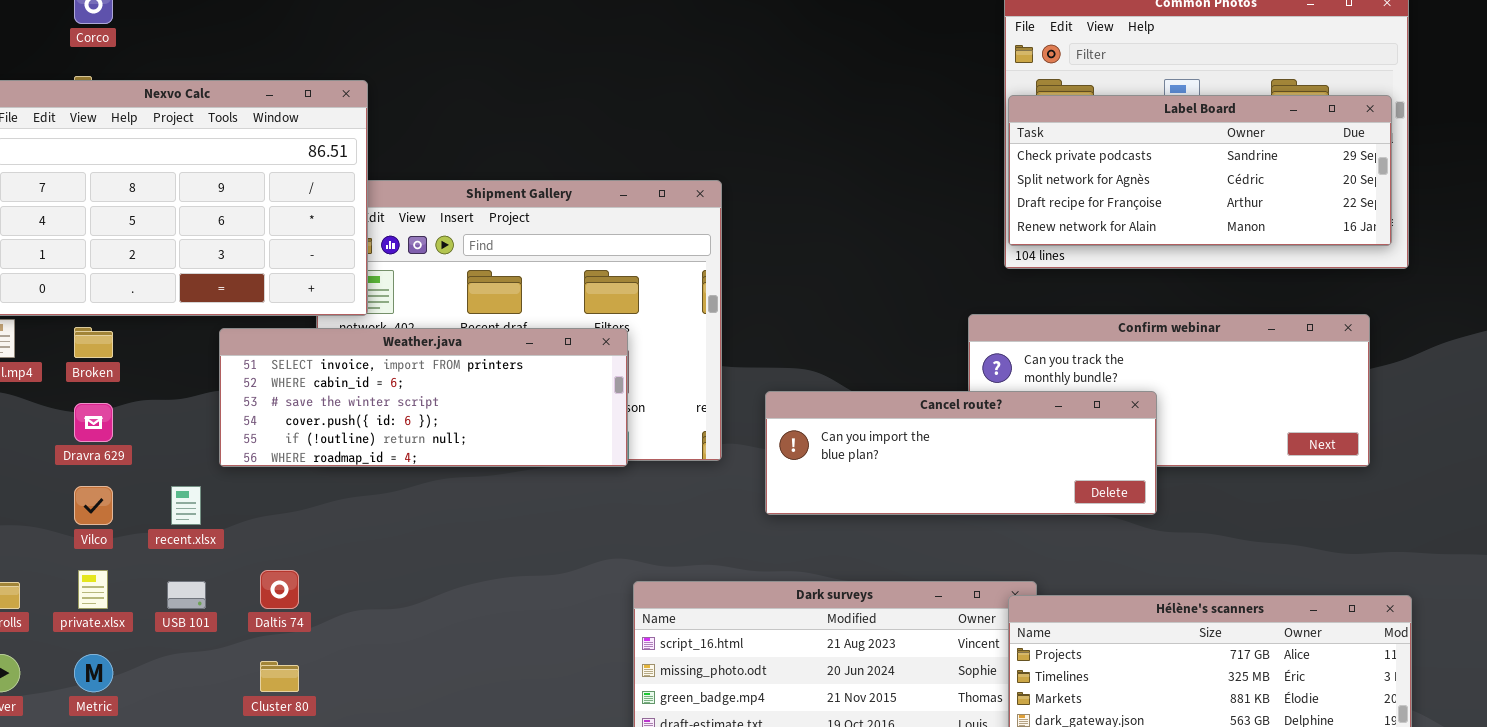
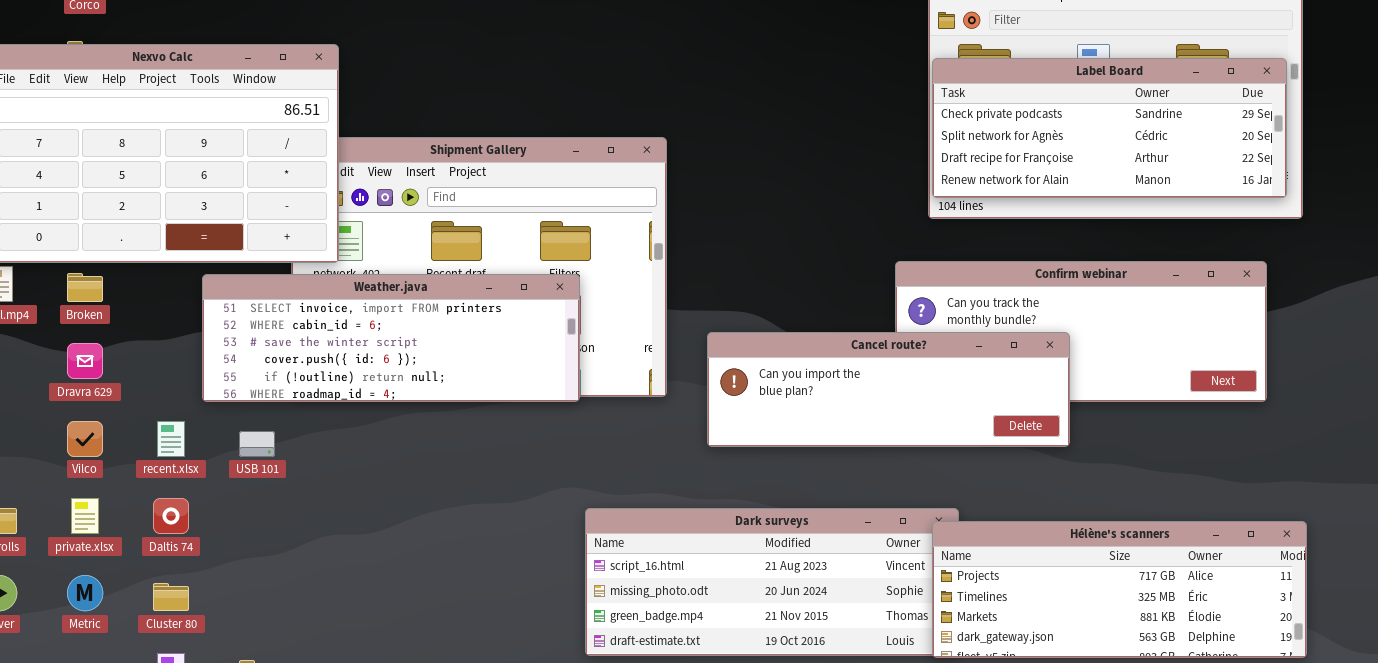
Daltis 74: [260,570,299,609] -> [153,498,189,534], moved
USB 101: [167,581,206,609] -> [239,431,275,457], moved
Cluster 80: [260,661,299,692] -> [153,583,189,611], moved

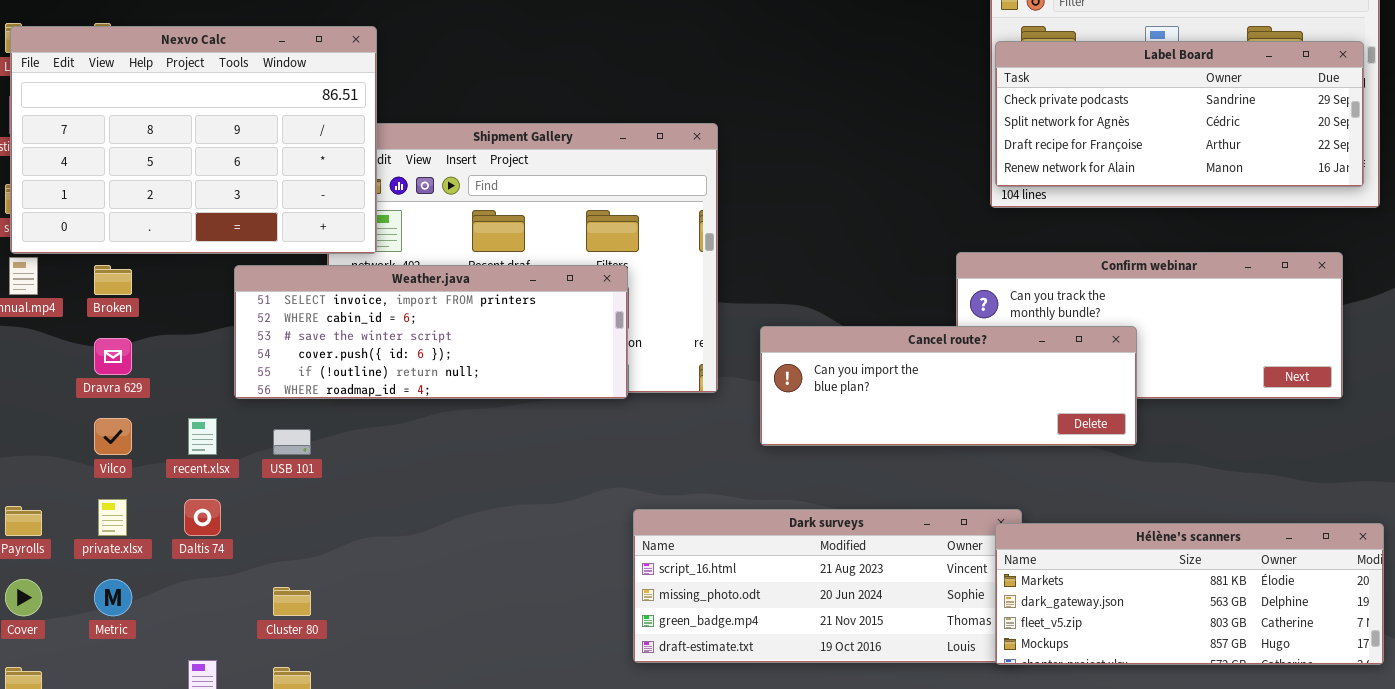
Hélène's scanners: [932,521,1307,658] -> [995,523,1384,665], scrolled down 2 rows
Cluster 80: [153,583,189,611] -> [273,587,311,616], moved

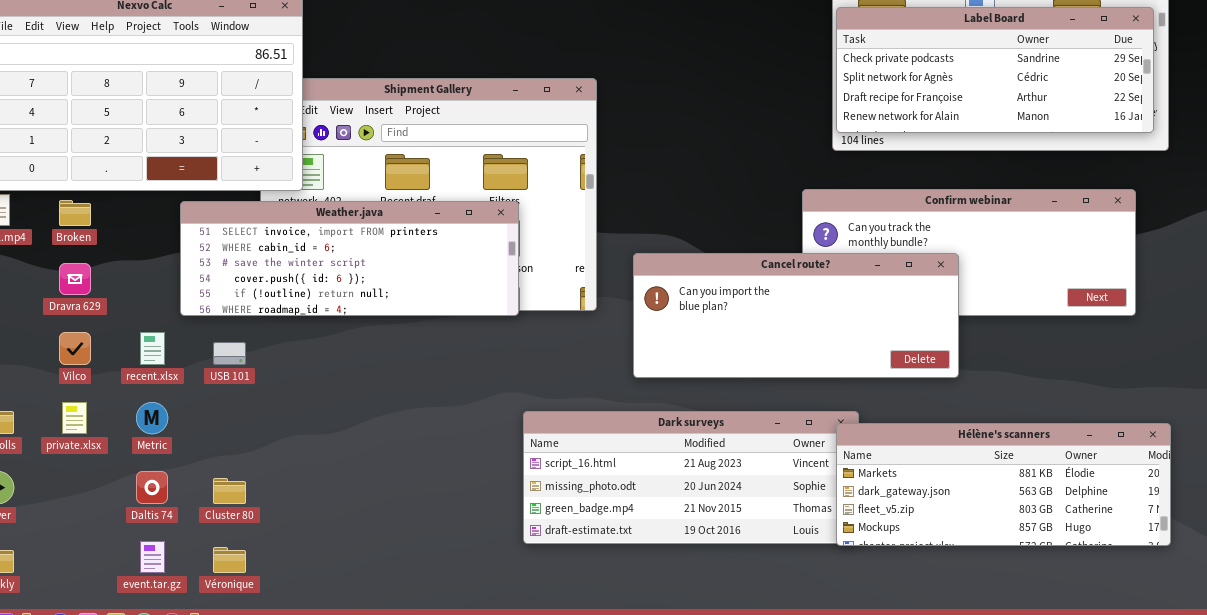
Cancel route?: [760,326,1137,446] -> [633,253,959,378], resized
Daltis 74: [184,499,221,536] -> [136,471,168,504], moved
Metric: [94,579,132,616] -> [136,402,168,434], moved

